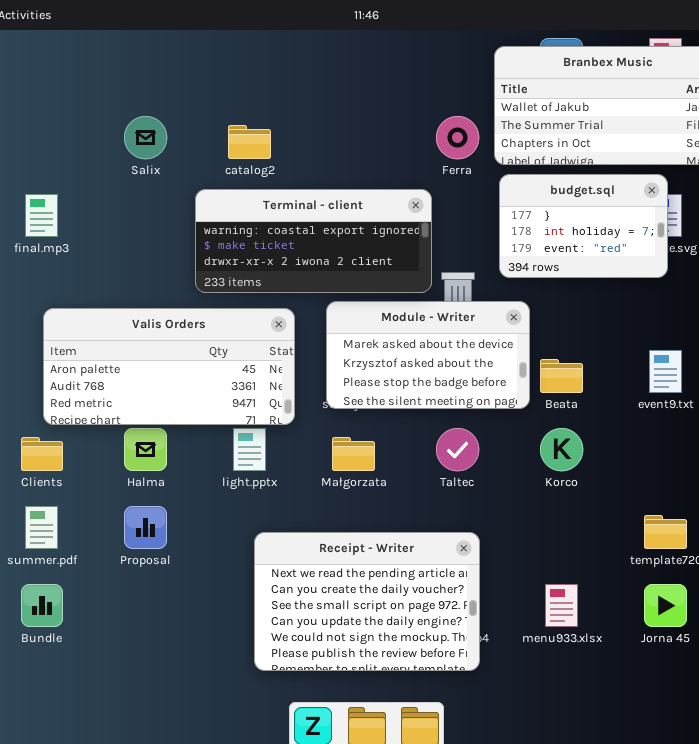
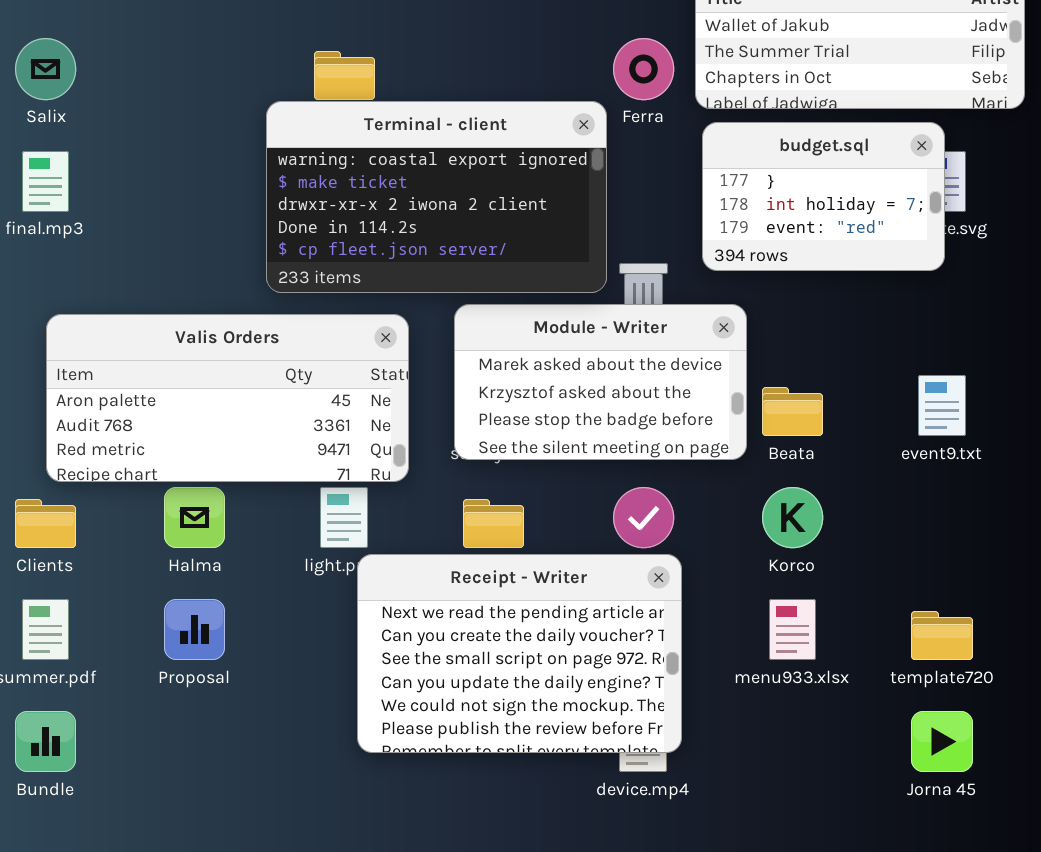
Salix: [124,116,167,159] -> [15,38,76,100], moved
Terminal - client: [195,189,432,293] -> [266,101,607,293], resized
Receipt - Writer: [254,532,480,671] -> [357,554,682,753], moved
menu933.xlsx: [545,584,578,627] -> [769,599,816,660], moved

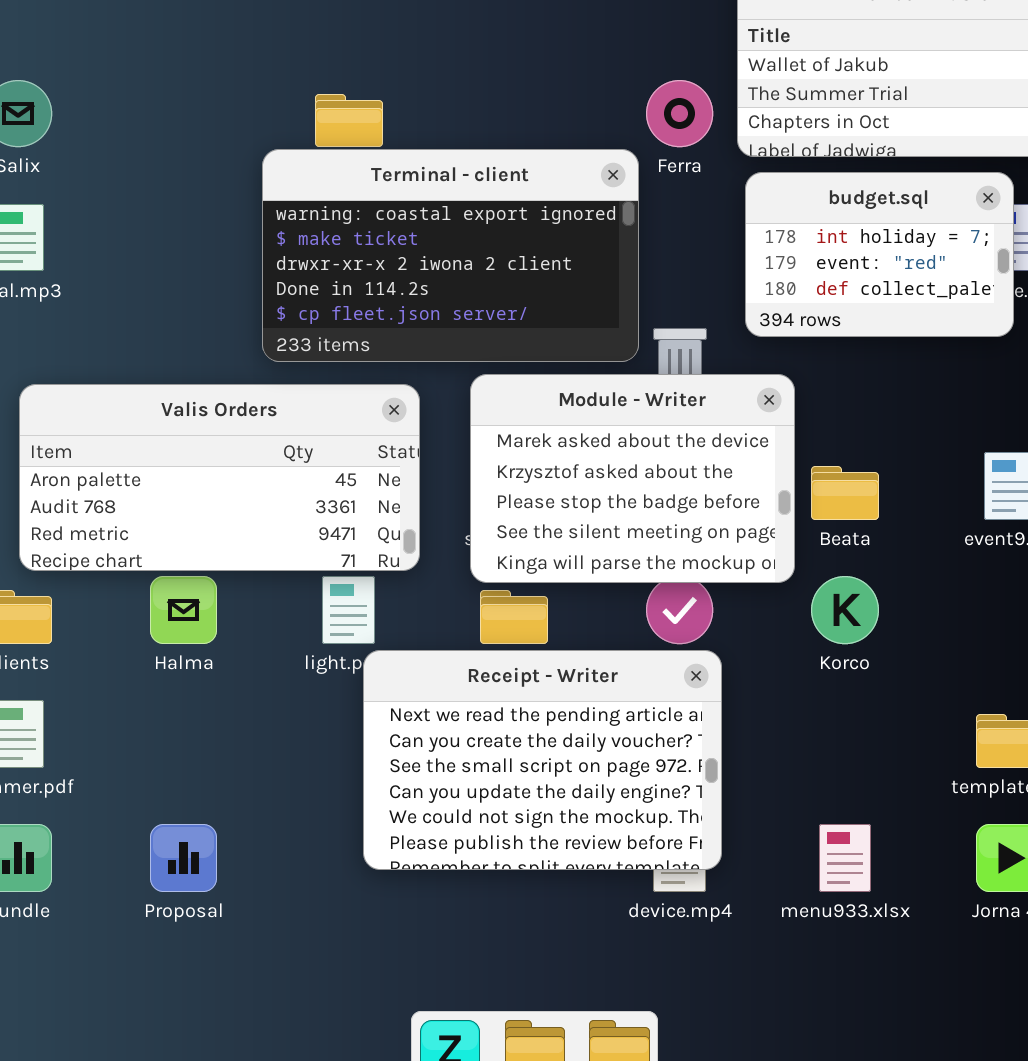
budget.sql: [702,122,945,271] -> [745,172,1014,337], scrolled down 1 row
Module - Writer: [454,304,747,460] -> [470,374,795,583], resized
Proposal: [164,599,225,660] -> [150,824,217,892], moved
menu933.xlsx: [769,599,816,660] -> [819,824,871,892], moved

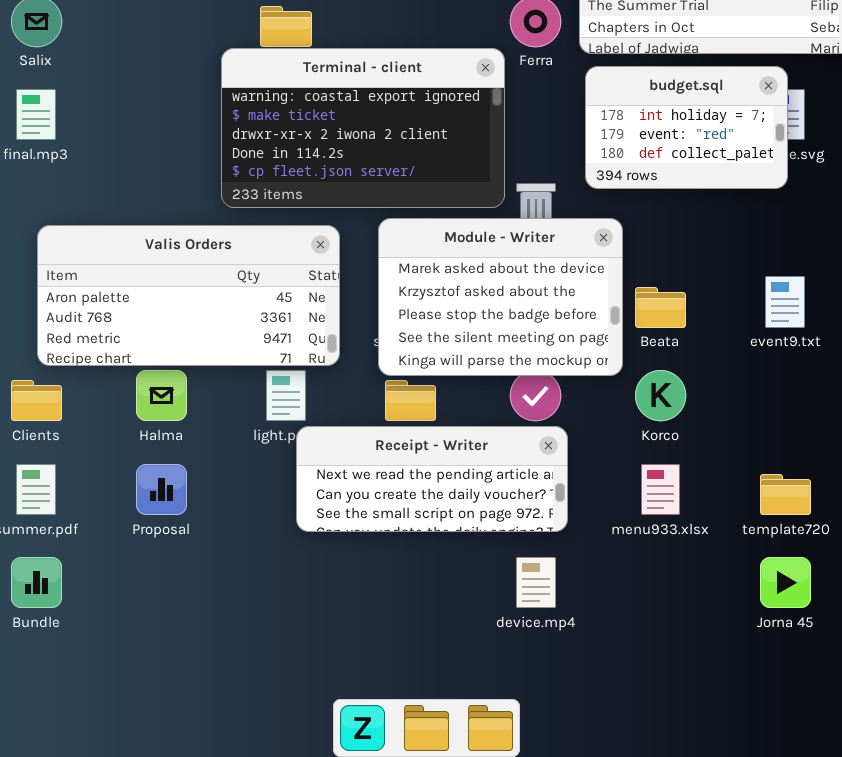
Receipt - Writer: [363,650,722,870] -> [296,426,568,532], resized
Proposal: [150,824,217,892] -> [136,464,187,515], moved
menu933.xlsx: [819,824,871,892] -> [641,464,680,515], moved

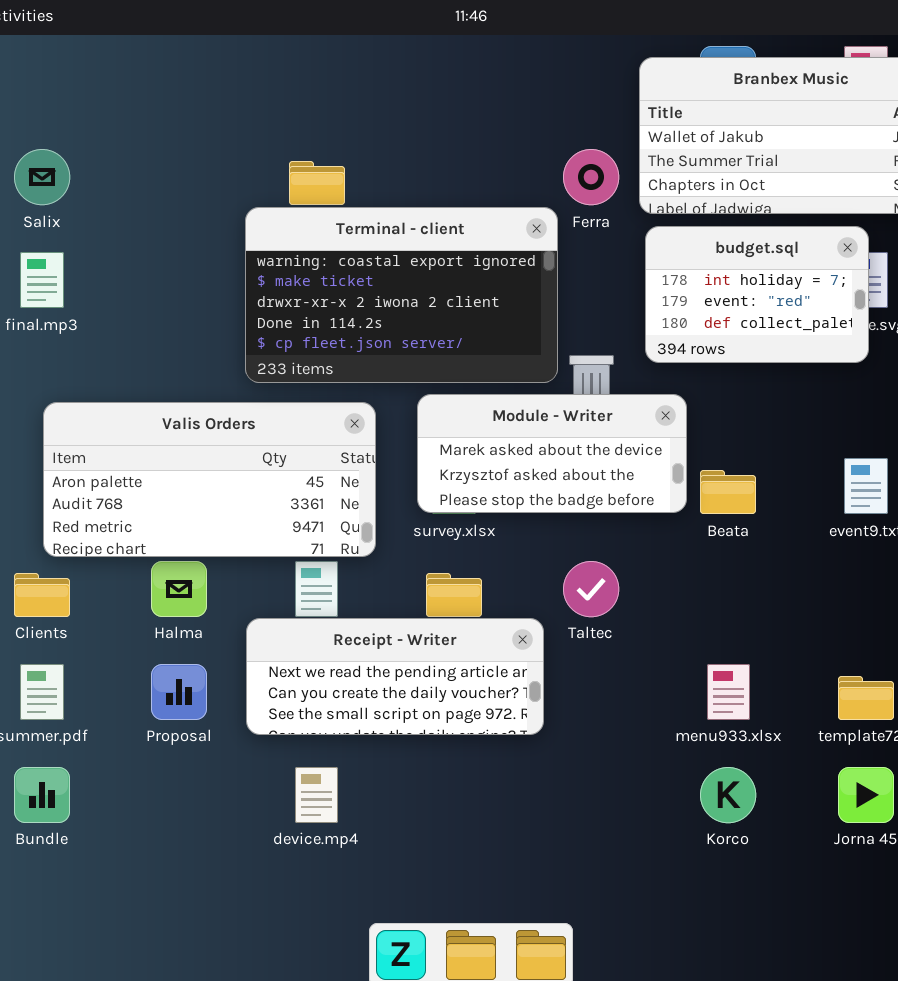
Module - Writer: [378,218,623,376] -> [417,394,687,513], resized
Korco: [635,370,686,421] -> [700,767,756,823], moved
Receipt - Writer: [296,426,568,532] -> [246,618,544,735], moved
device.mp4: [516,557,556,608] -> [295,767,338,823], moved

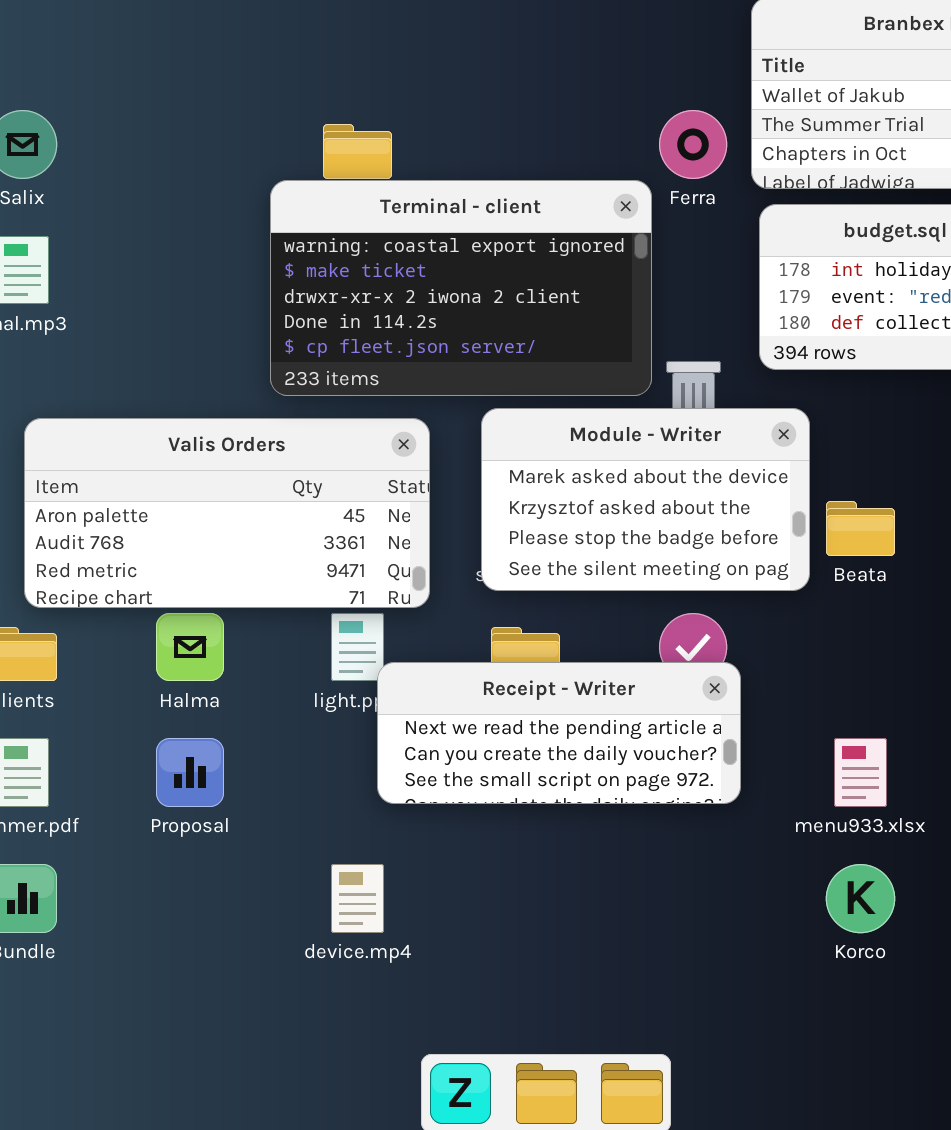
Module - Writer: [417,394,687,513] -> [481,408,810,591], resized
Receipt - Writer: [246,618,544,735] -> [377,662,741,804], moved

